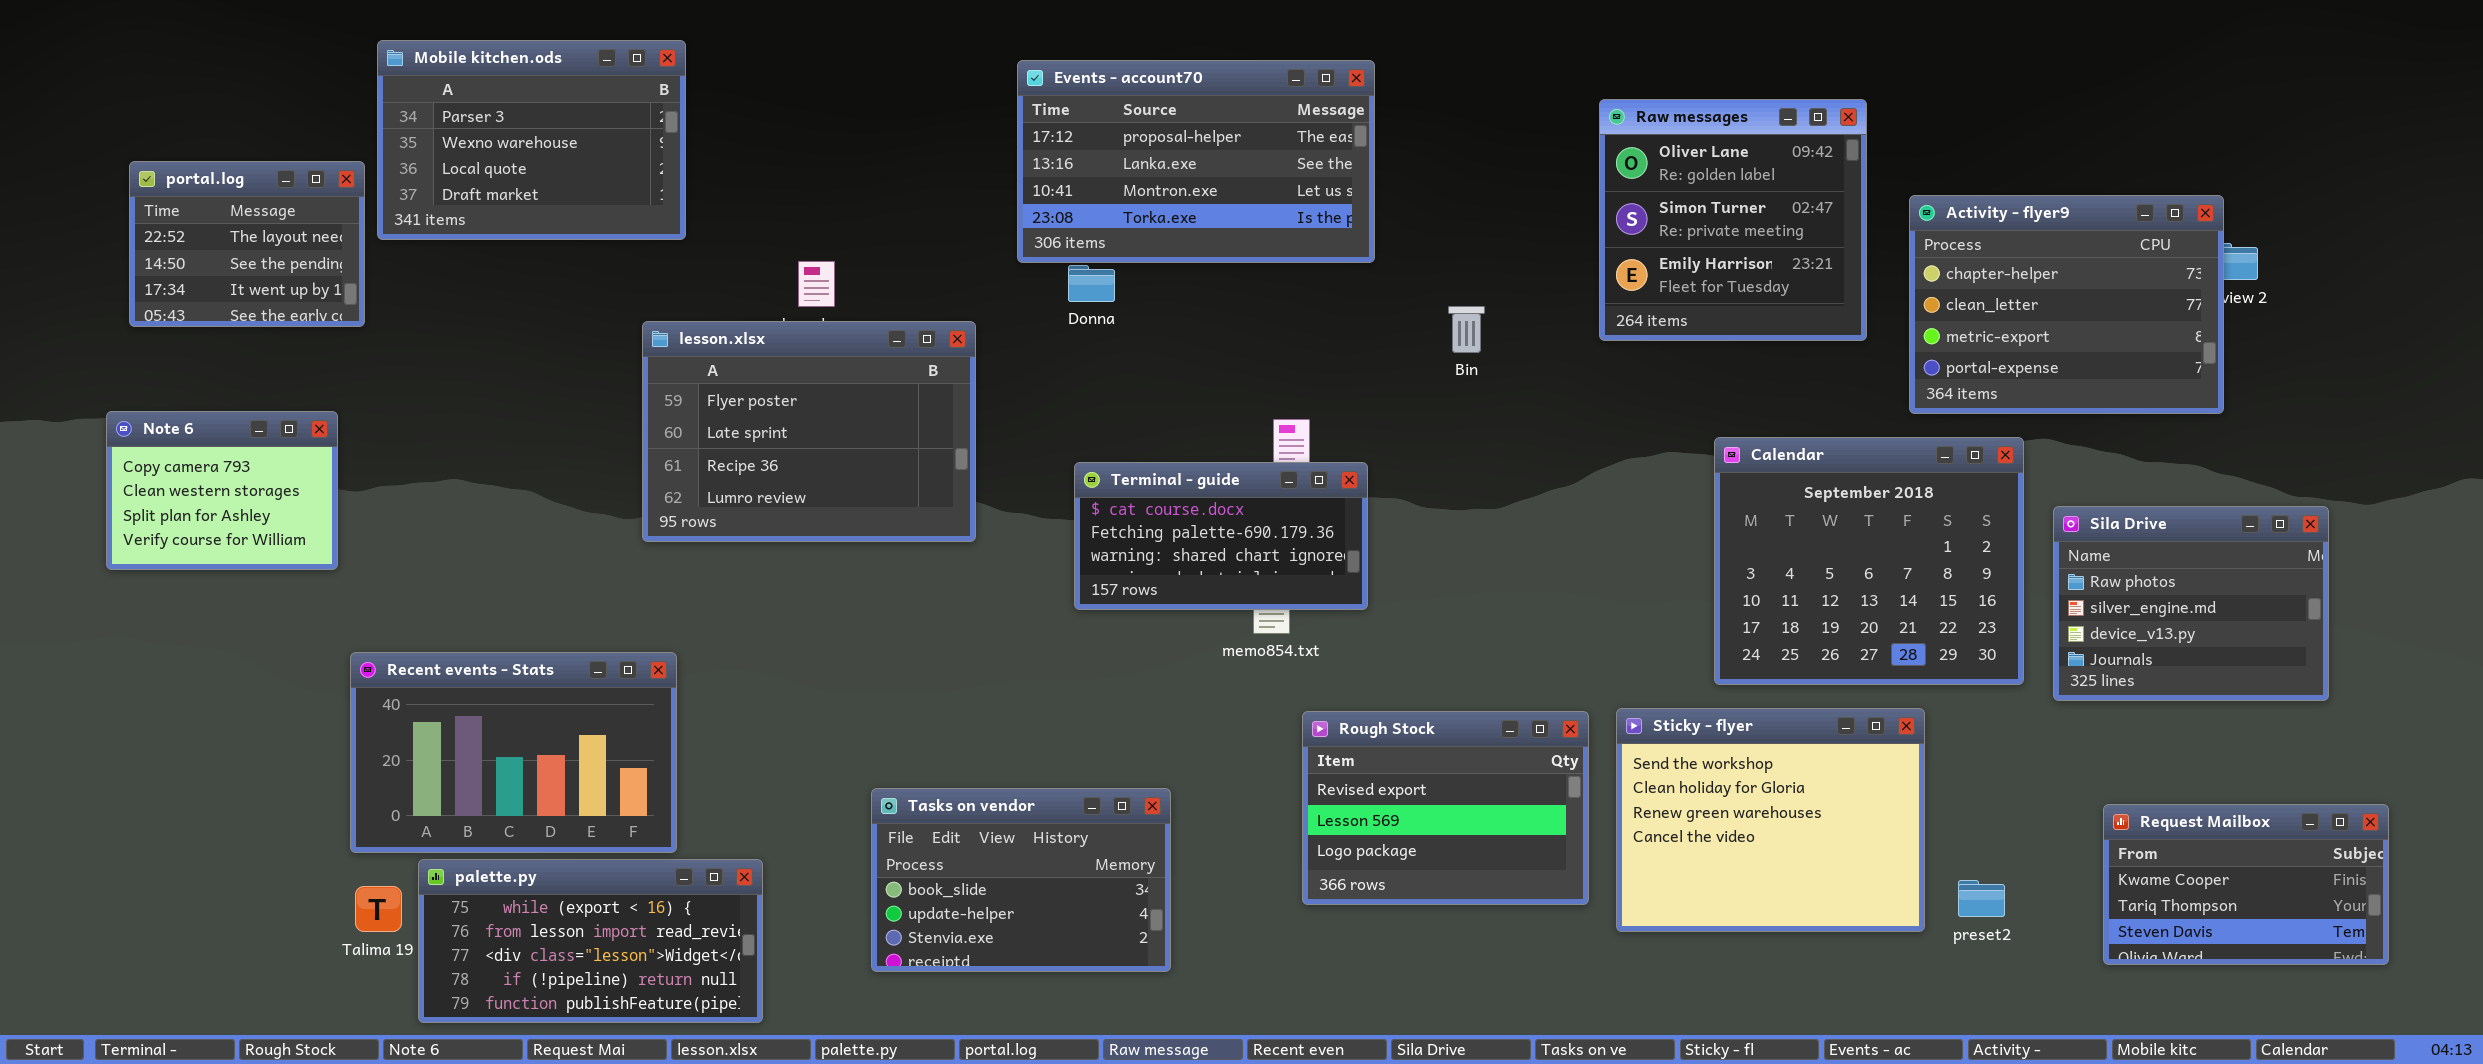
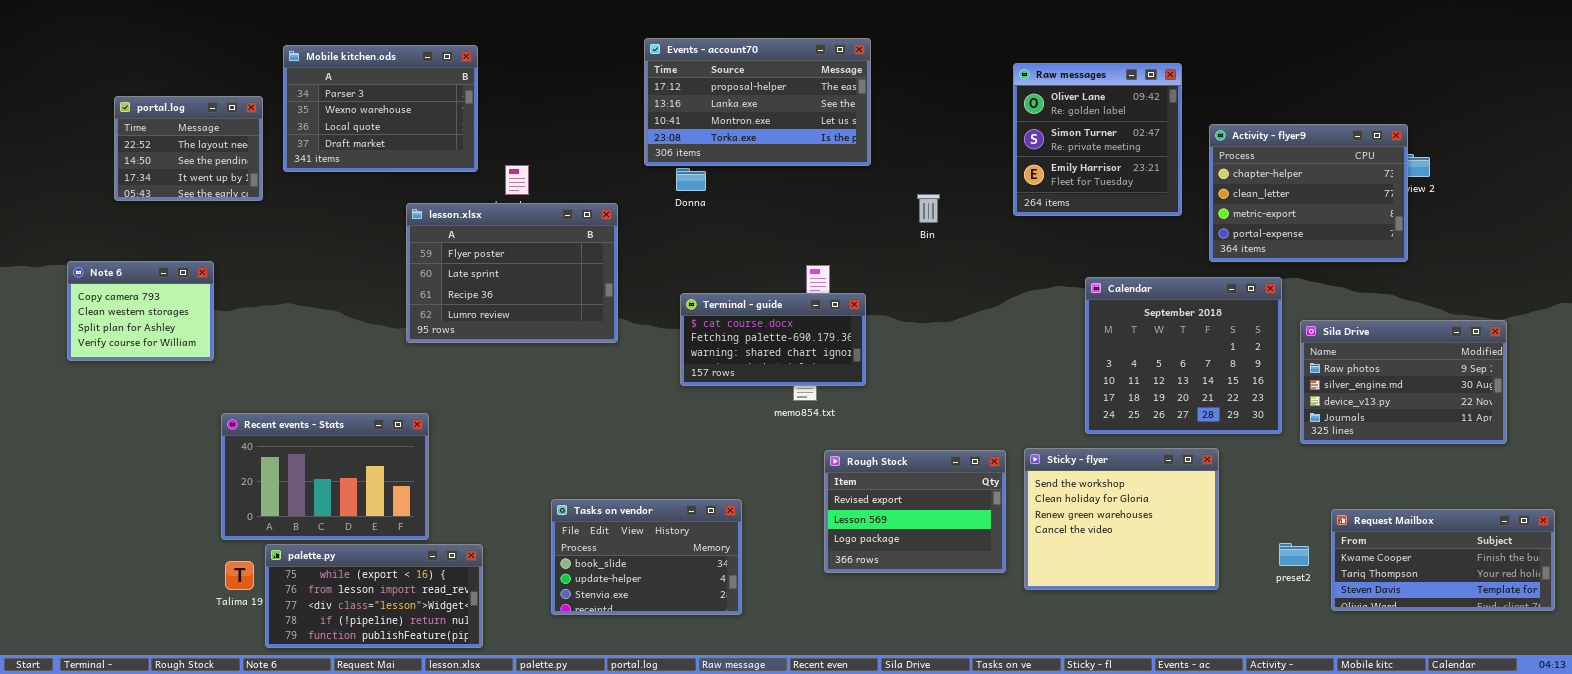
Mobile kitchen.ods: [377,40,686,240] -> [283,45,478,172], moved
portal.log: [129,161,365,327] -> [114,96,263,201], moved
Sila Drive: [2053,506,2329,701] -> [1300,320,1507,444], resized
Request Mailbox: [2103,804,2389,965] -> [1331,509,1555,611], resized
preset2: [1958,880,2005,917] -> [1279,543,1309,566], moved

